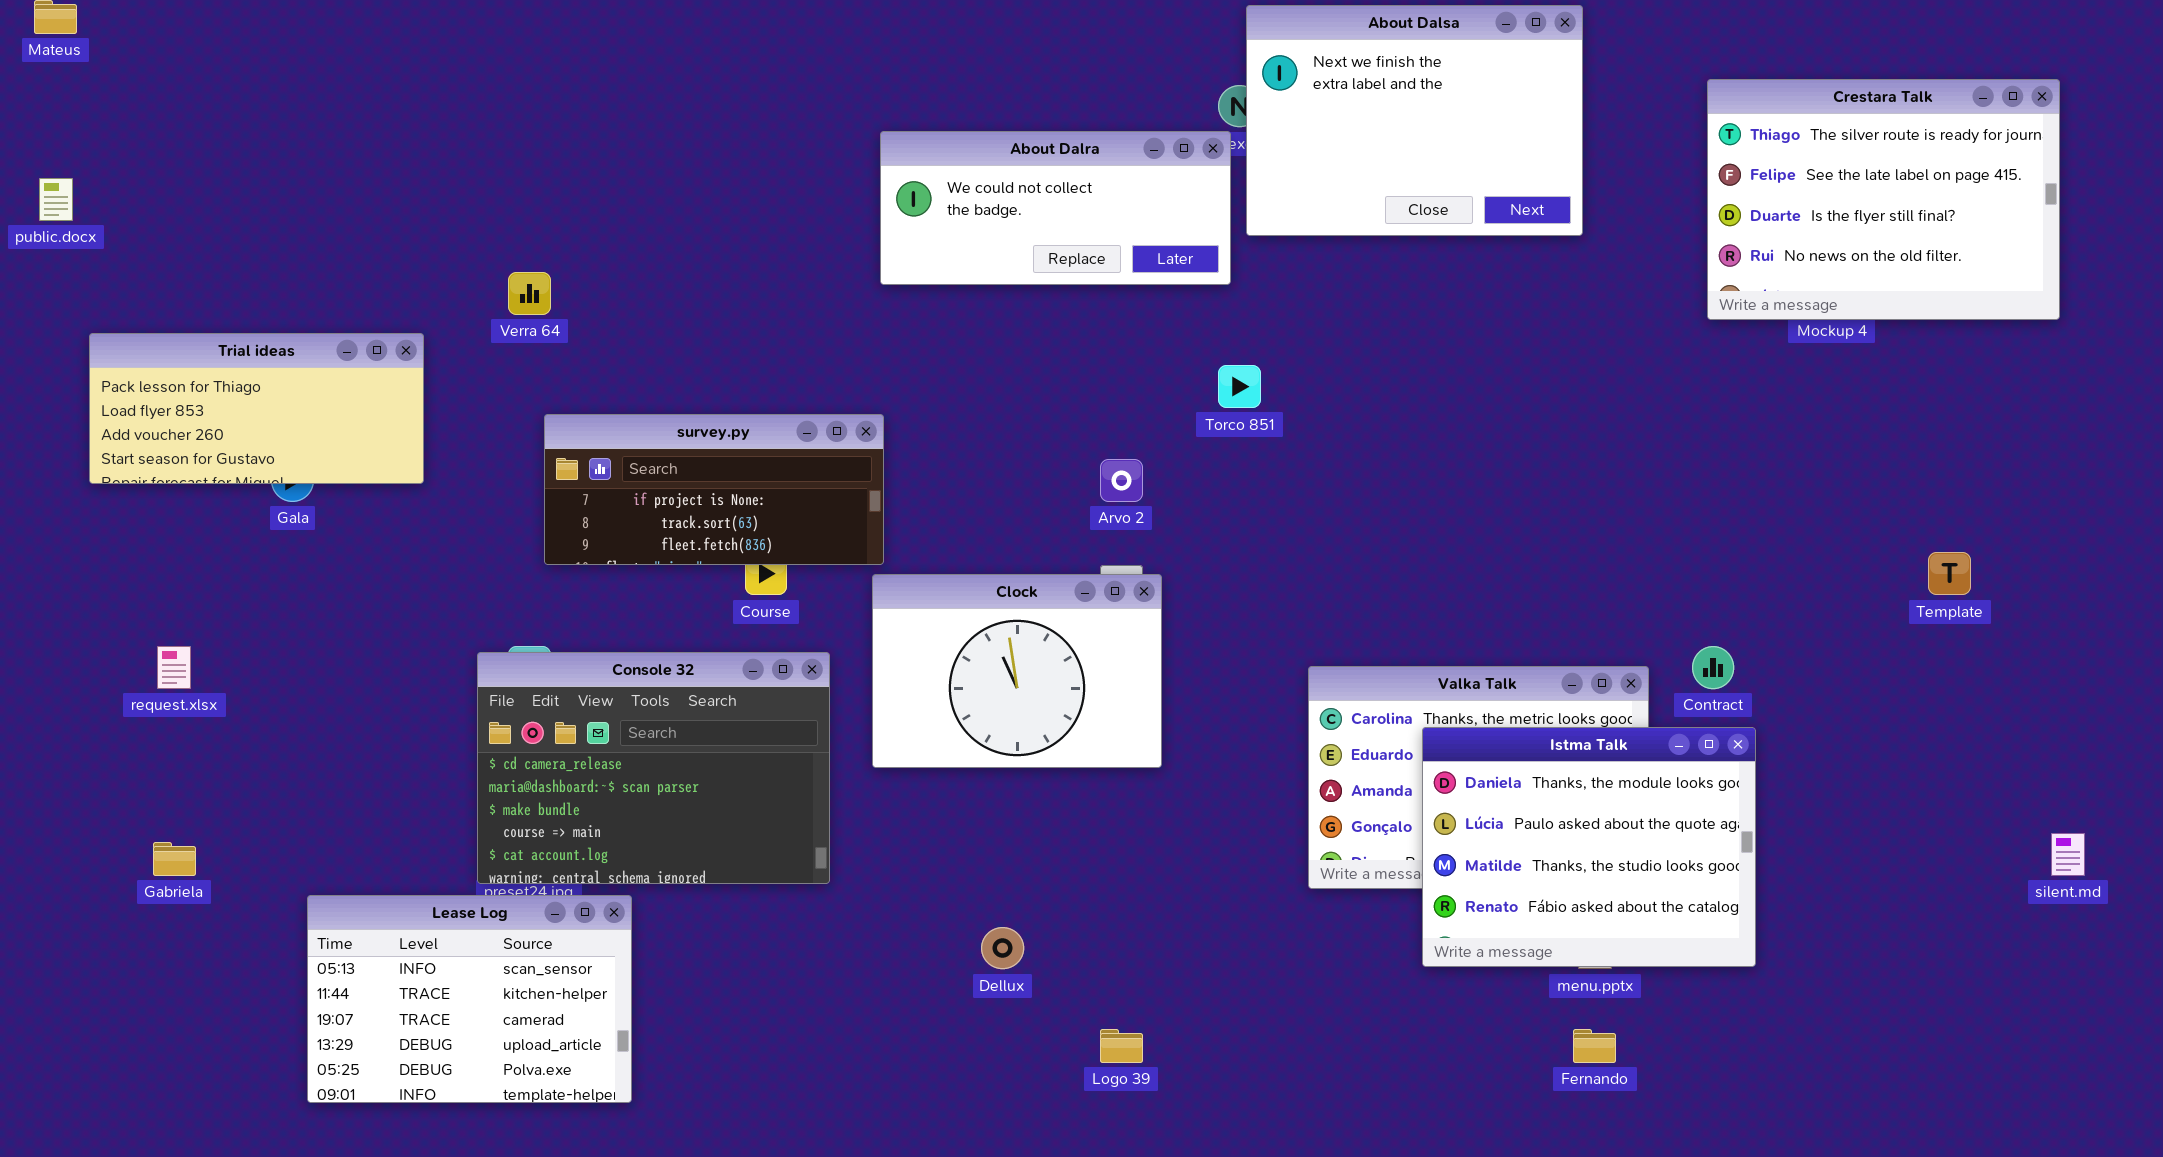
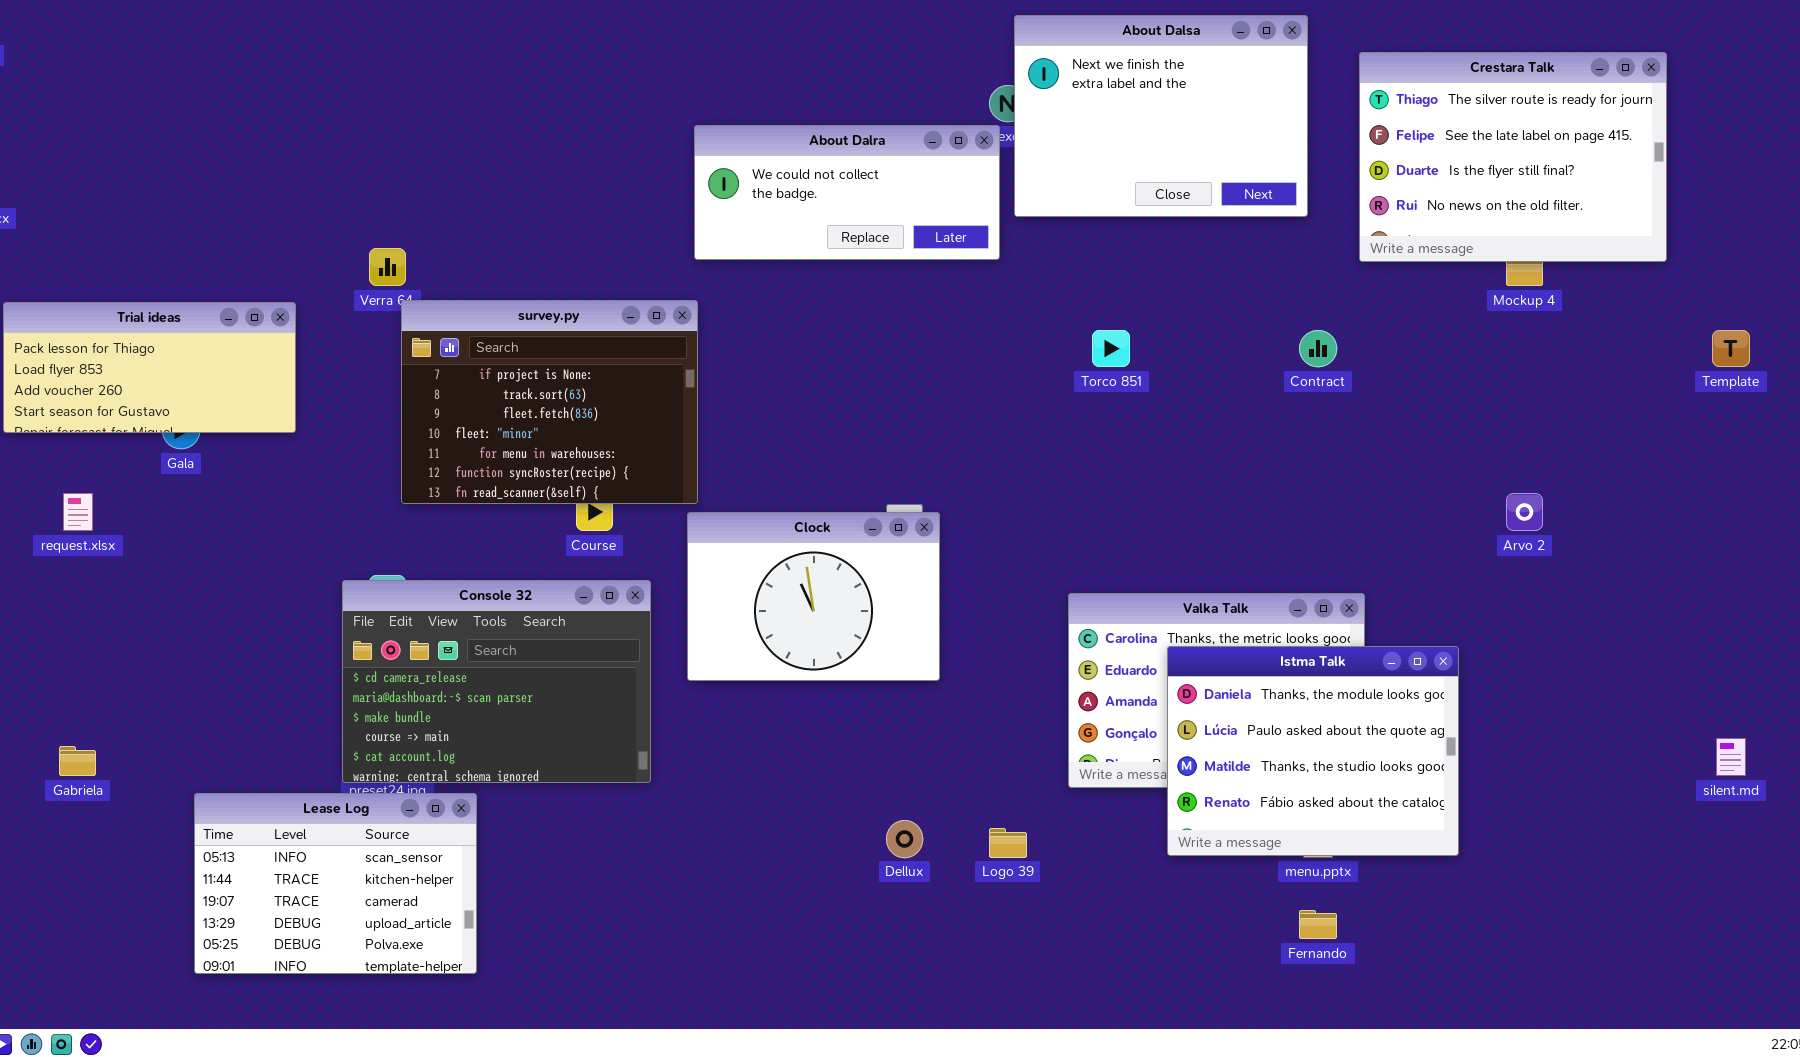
Crestara Talk: [1707,79,2060,320] -> [1359,52,1667,262], moved
Torco 851: [1218,365,1261,408] -> [1092,330,1130,367], moved
survey.py: [544,414,884,565] -> [401,300,698,504], resized
Arvo 2: [1100,459,1143,502] -> [1506,493,1543,531], moved
Template: [1928,552,1971,595] -> [1712,330,1750,367], moved
request.xlsx: [157,646,191,689] -> [63,493,93,531], moved
Contract: [1692,646,1734,689] -> [1299,330,1337,367], moved
Dellux: [981,927,1024,969] -> [886,820,923,858], moved
Logo 39: [1100,1029,1143,1063] -> [989,828,1027,858], moved

